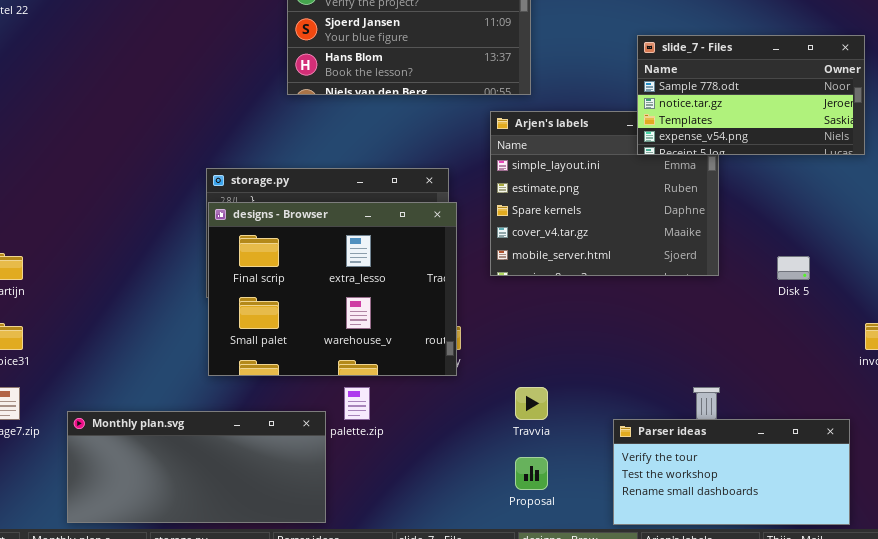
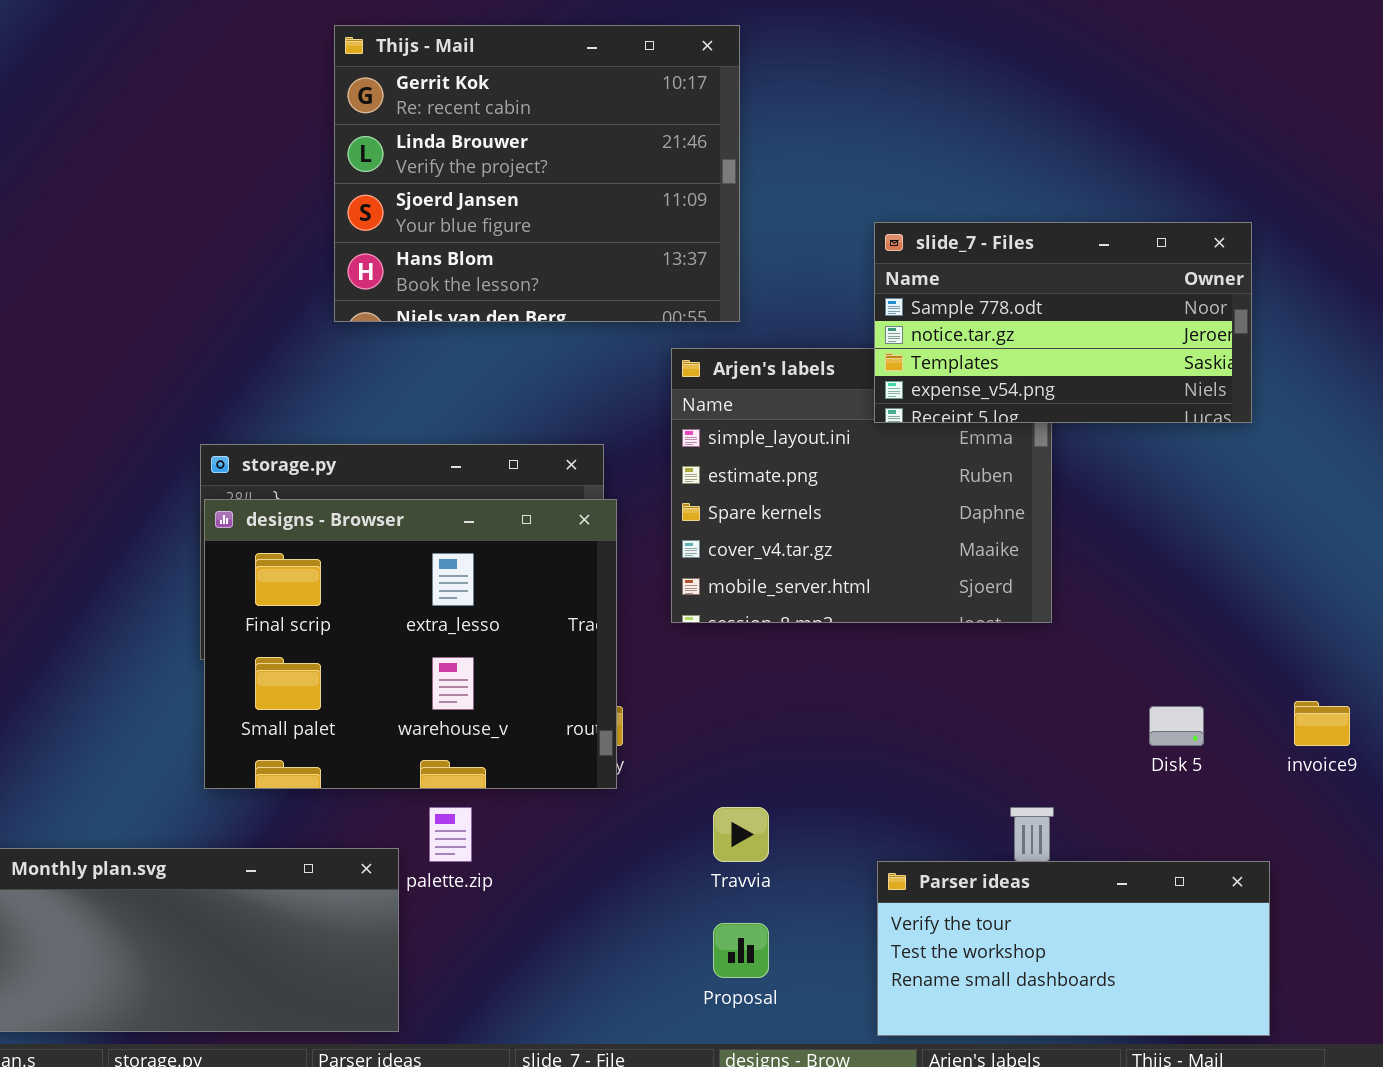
slide_7 - Files: [637,35,865,155] -> [874,222,1252,423], moved
Disk 5: [777,256,810,280] -> [1149,706,1204,746], moved

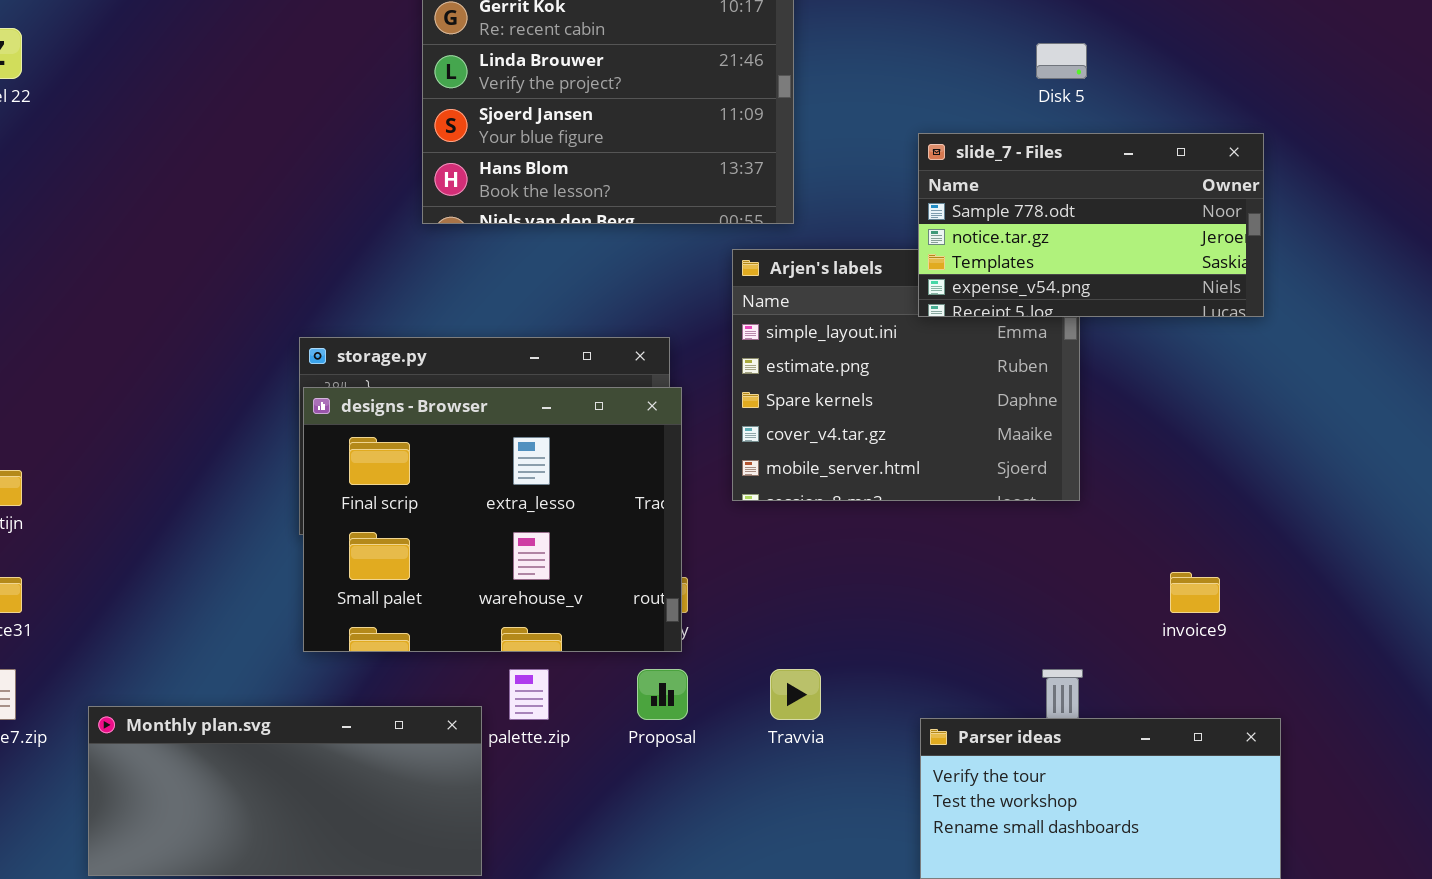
invoice9: [1294,701,1350,746] -> [1170,572,1220,613], moved
Disk 5: [1149,706,1204,746] -> [1036,43,1087,79], moved
Proposal: [713,923,769,978] -> [637,669,688,720], moved

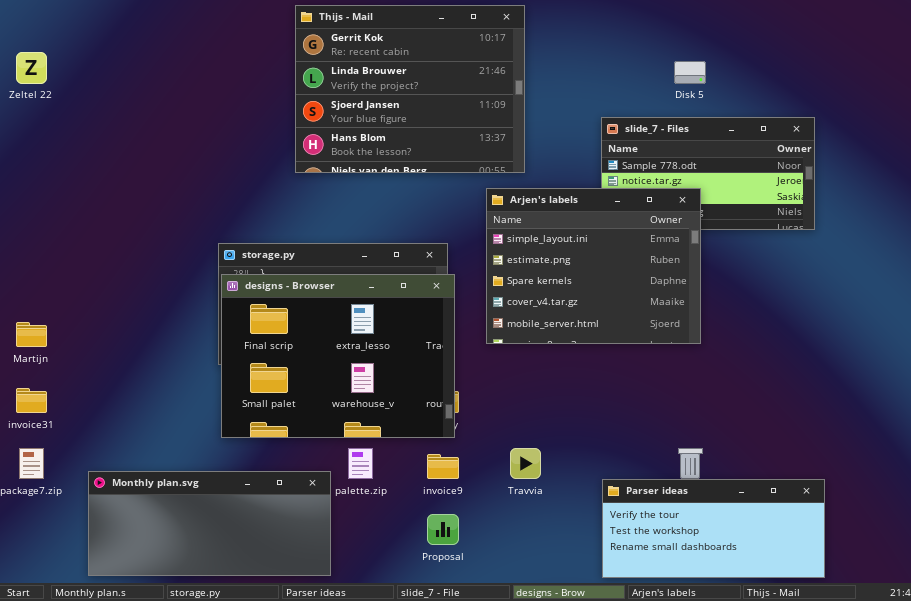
Arjen's labels: [732,249,1080,501] -> [486,188,701,344], raised
invoice9: [1170,572,1220,613] -> [427,454,459,479], moved
Proposal: [637,669,688,720] -> [427,514,459,545], moved

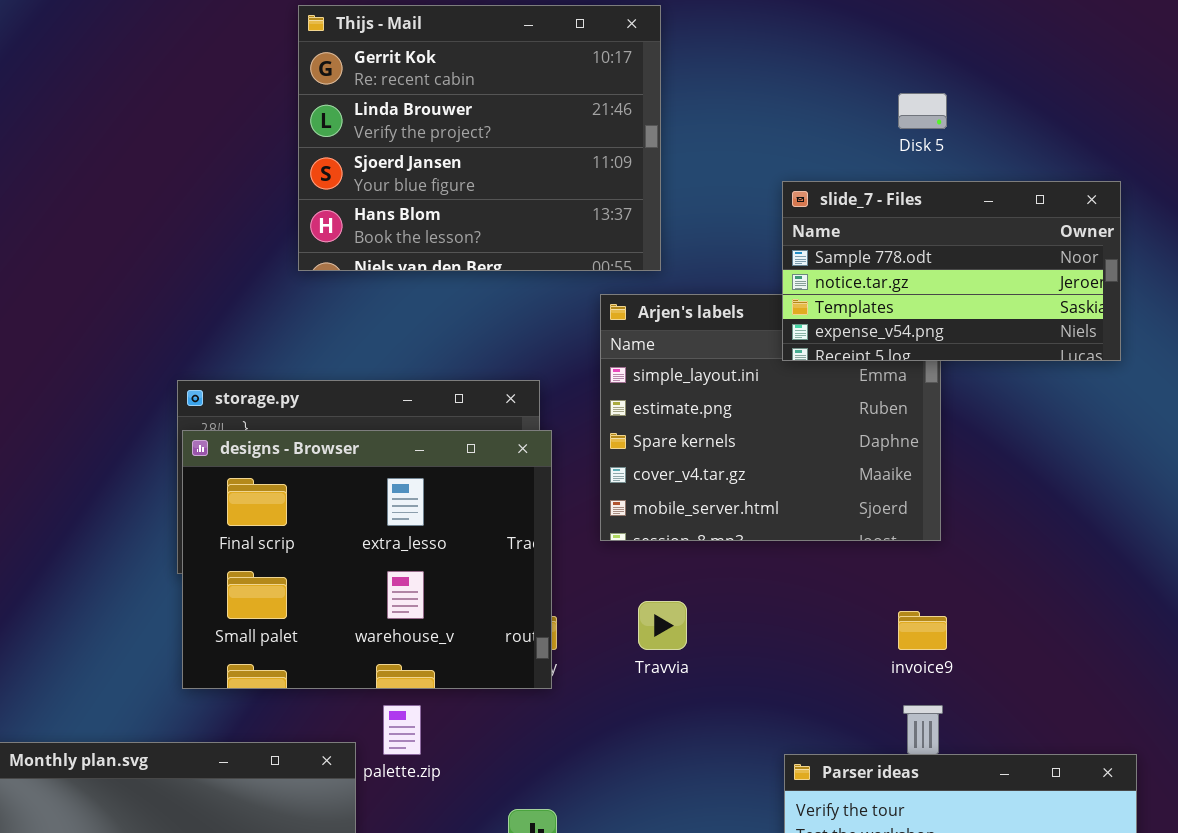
slide_7 - Files: [601,117,815,230] -> [782,181,1121,361], raised
Travvia: [510,448,541,479] -> [638,601,687,650], moved
invoice9: [427,454,459,479] -> [898,611,947,650], moved

